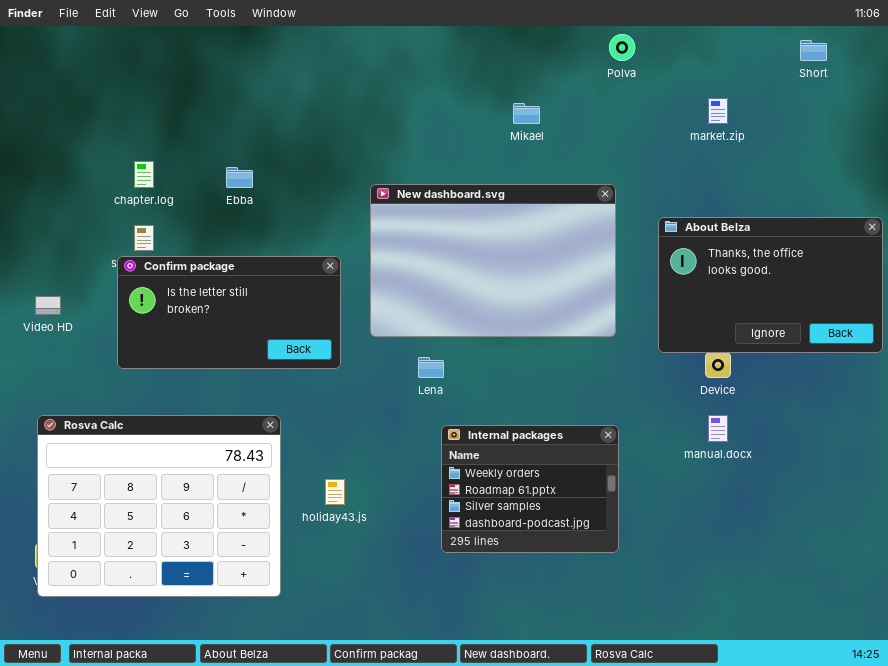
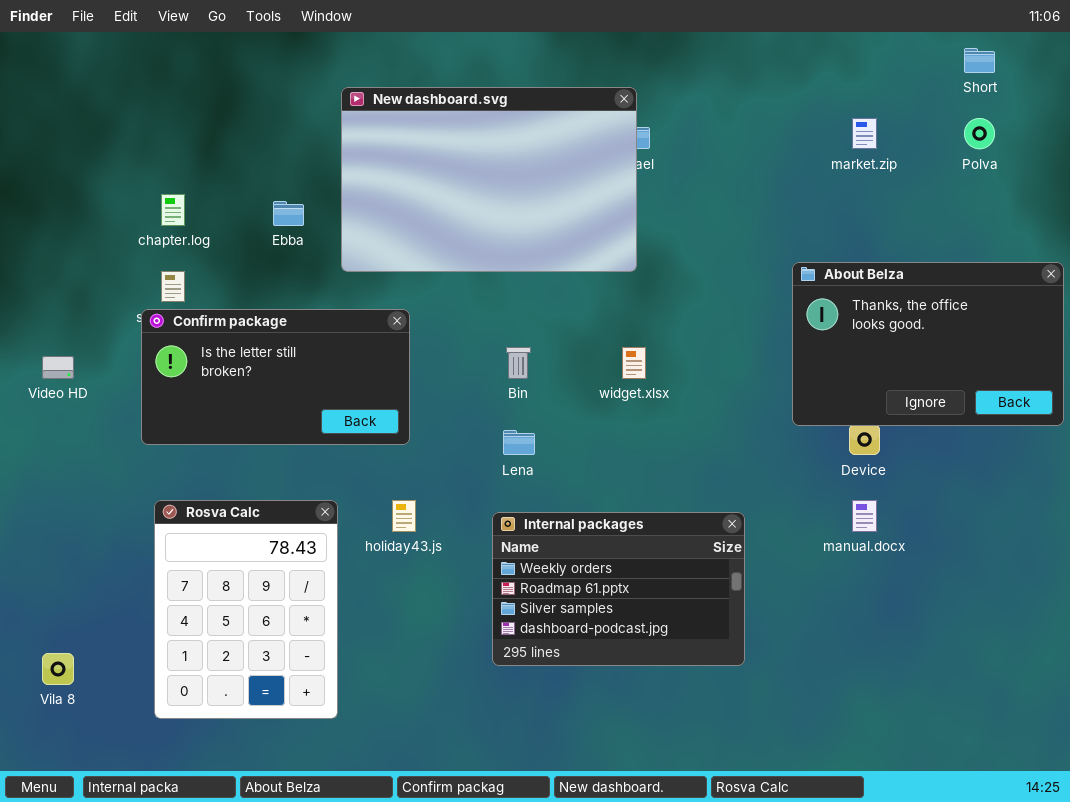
Polva: [609,34,635,61] -> [964,118,995,149], moved
New dashboard.svg: [370,184,616,337] -> [341,87,637,272], moved
Rosva Calc: [37,415,281,597] -> [154,500,338,719], resized
Internal packages: [441,425,619,553] -> [492,512,745,666], resized
holiday43.js: [325,479,345,505] -> [392,500,416,532], moved

